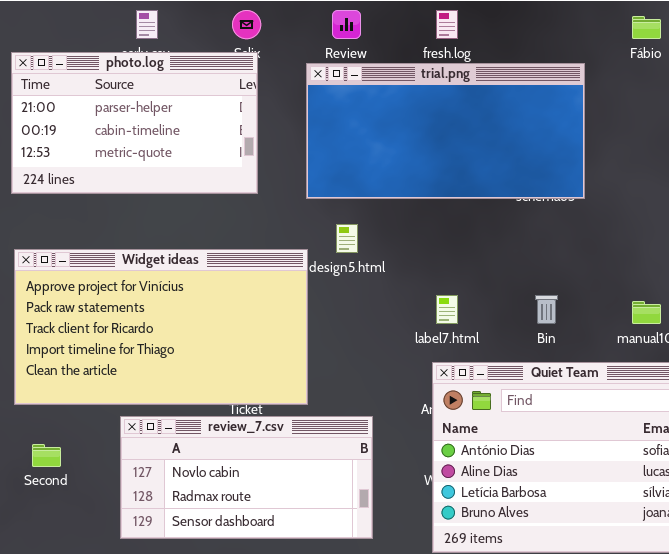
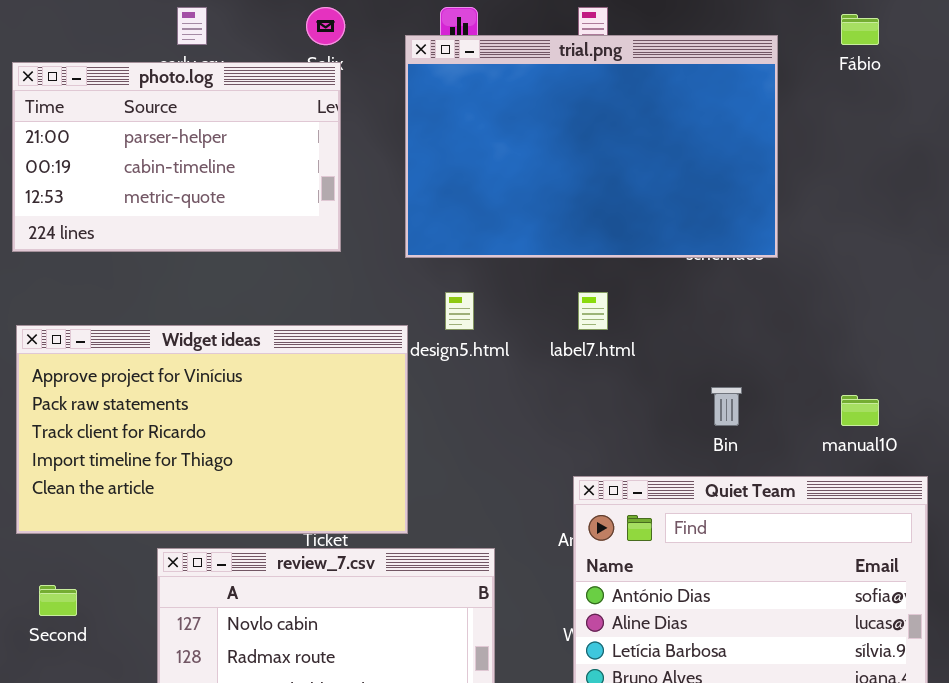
trial.png: [306,63,585,199] -> [405,35,778,258], resized
label7.html: [436,295,458,324] -> [578,292,608,330], moved

